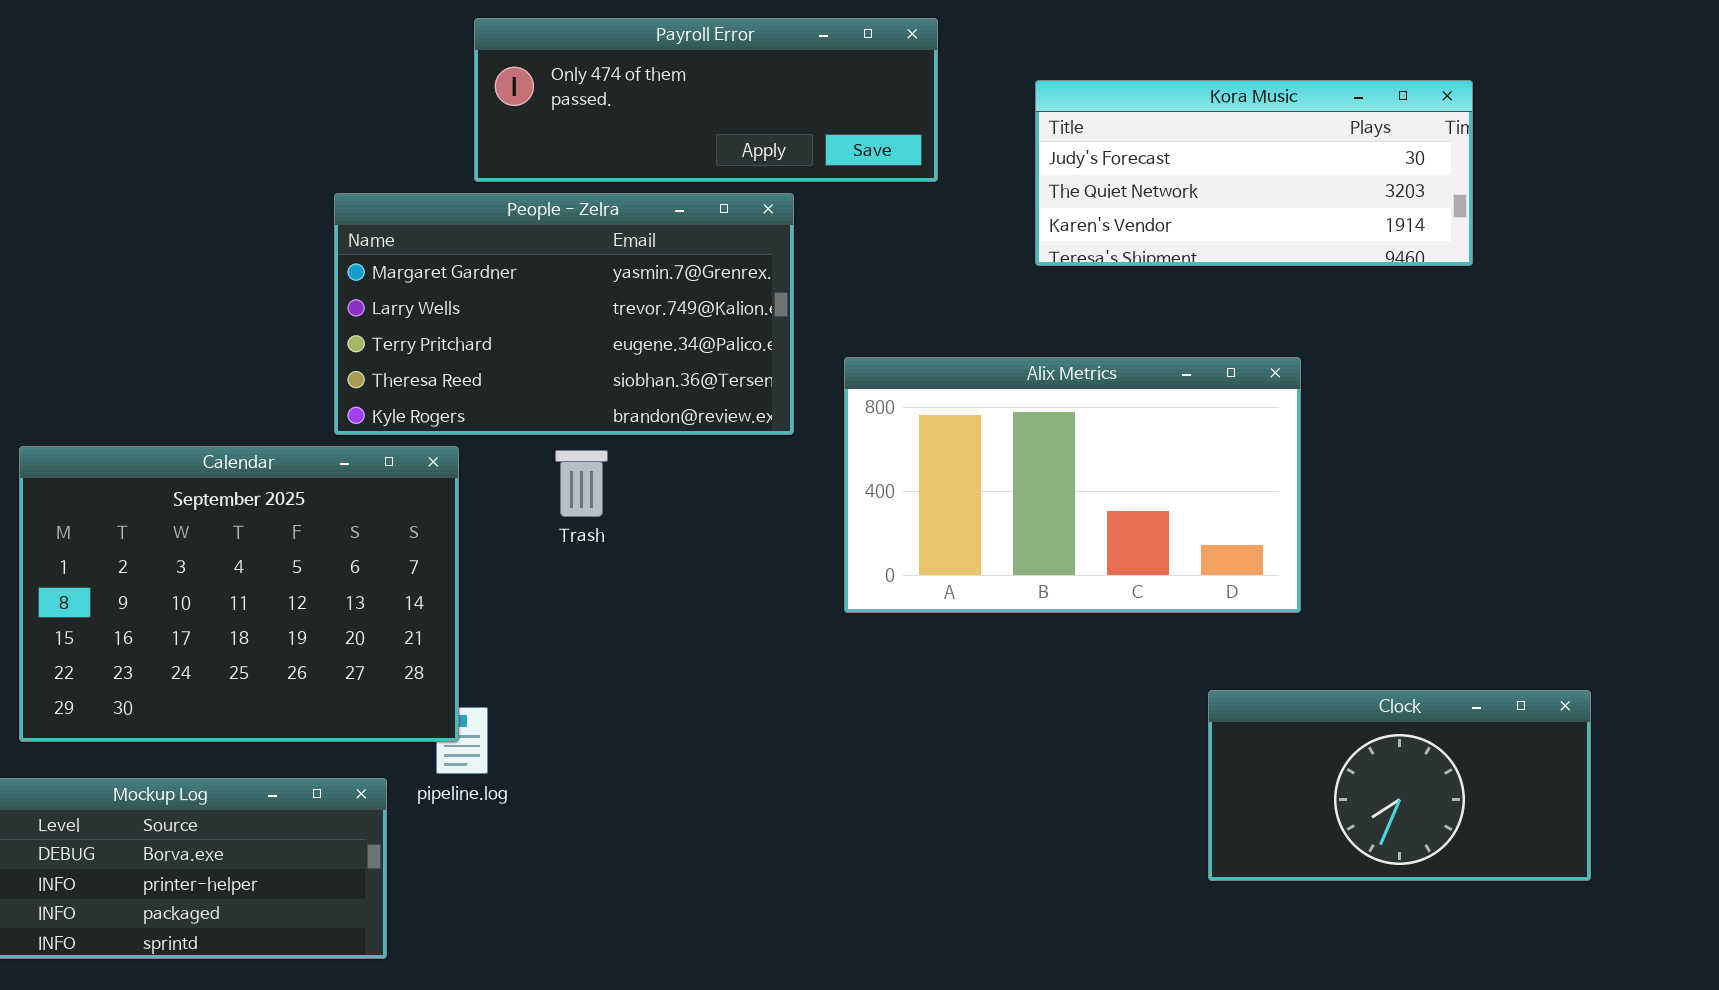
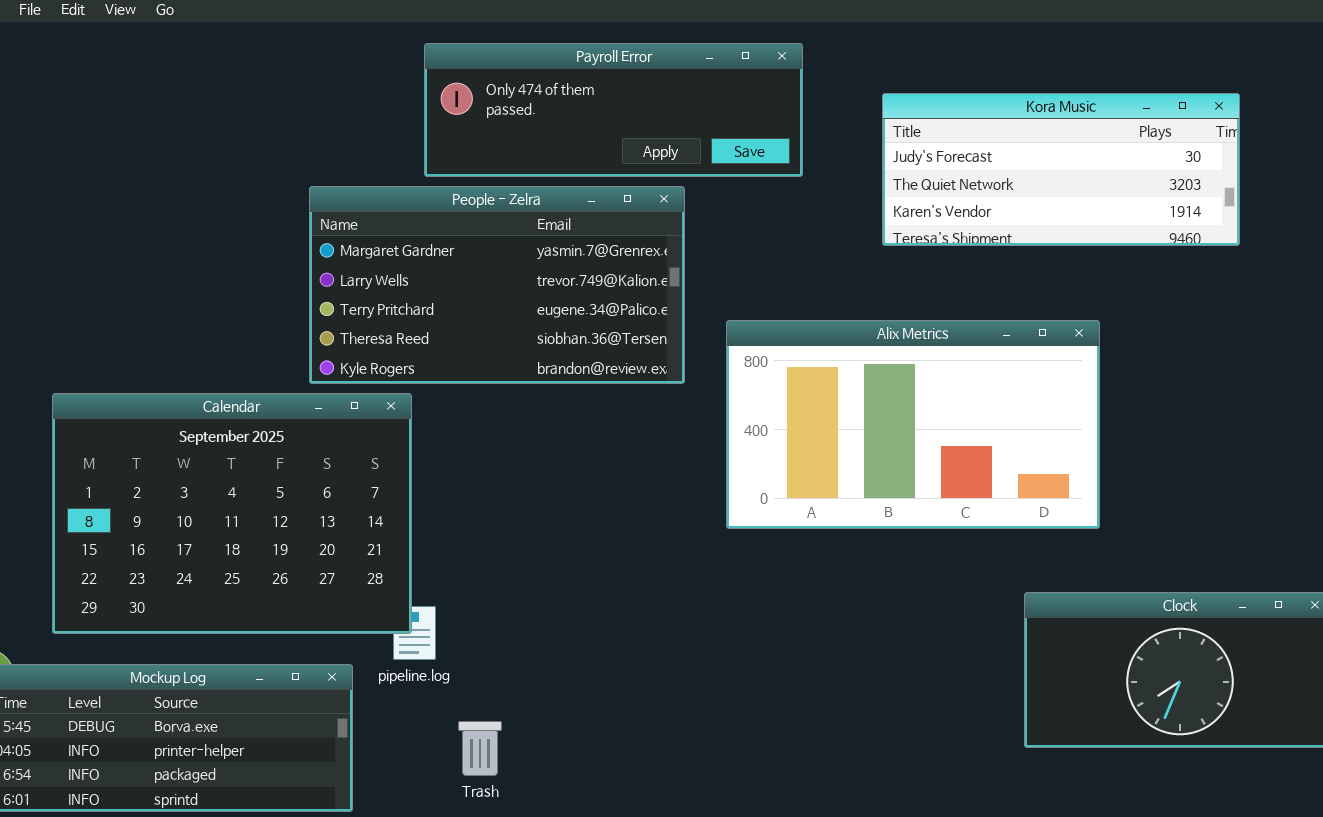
Trash: [555,450,608,517] -> [458,721,502,776], moved

